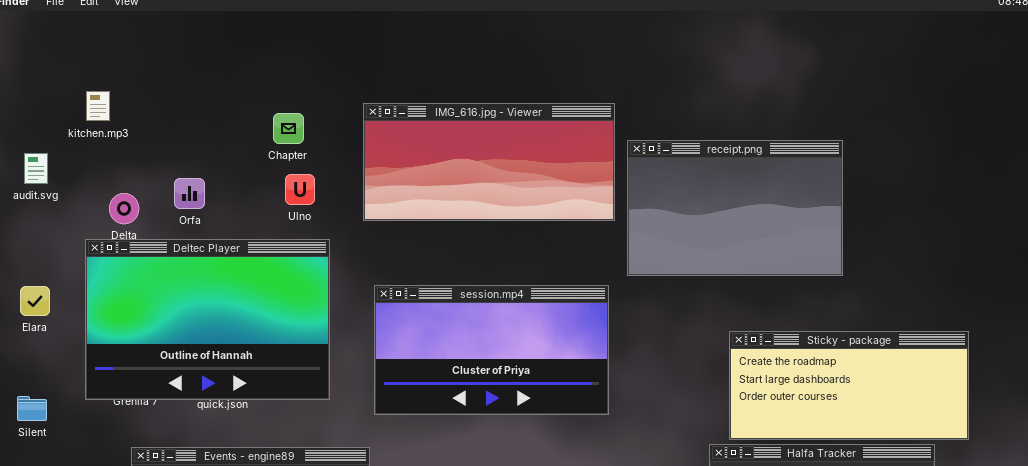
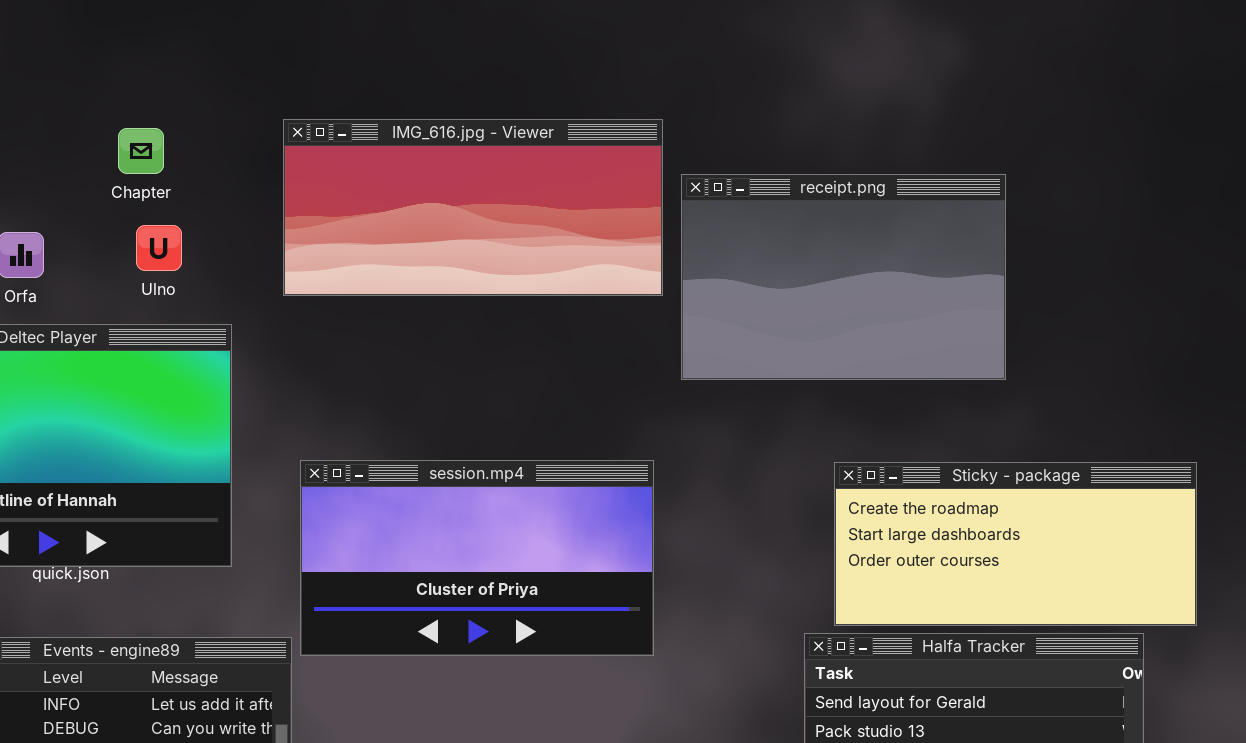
Chapter: [273,113,304,144] -> [118,128,164,174], moved
Ulno: [285,174,315,205] -> [136,225,182,271], moved
session.mp4: [374,285,609,415] -> [300,460,654,656], moved

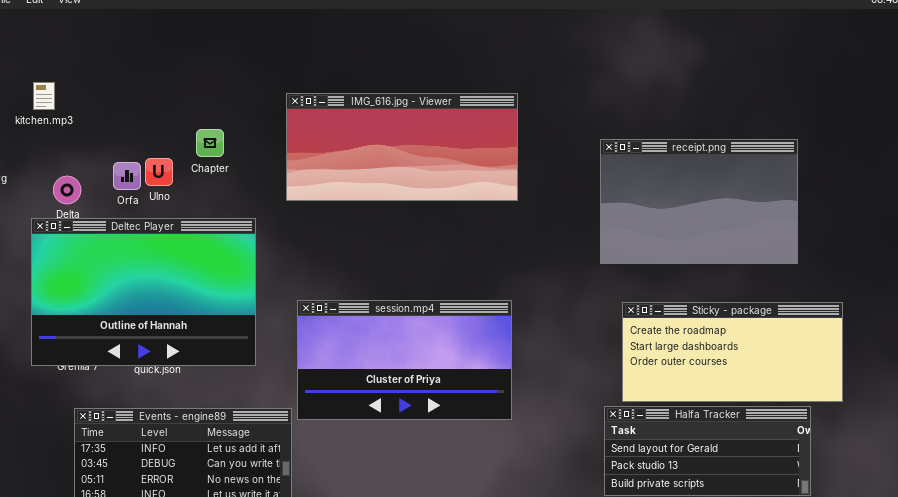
Chapter: [118,128,164,174] -> [196,129,224,157], moved
receipt.png: [681,174,1006,380] -> [600,139,798,264], moved
Ulno: [136,225,182,271] -> [145,158,173,186], moved

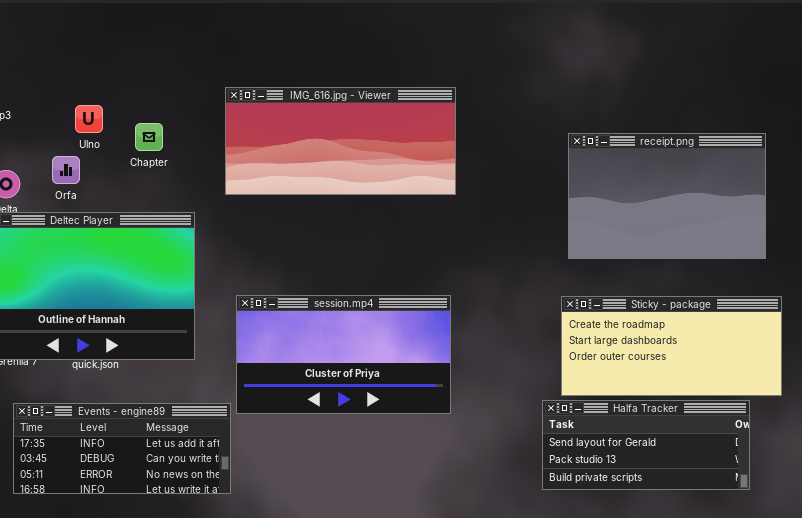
receipt.png: [600,139,798,264] -> [568,133,766,259], moved
Ulno: [145,158,173,186] -> [75,105,103,133], moved

